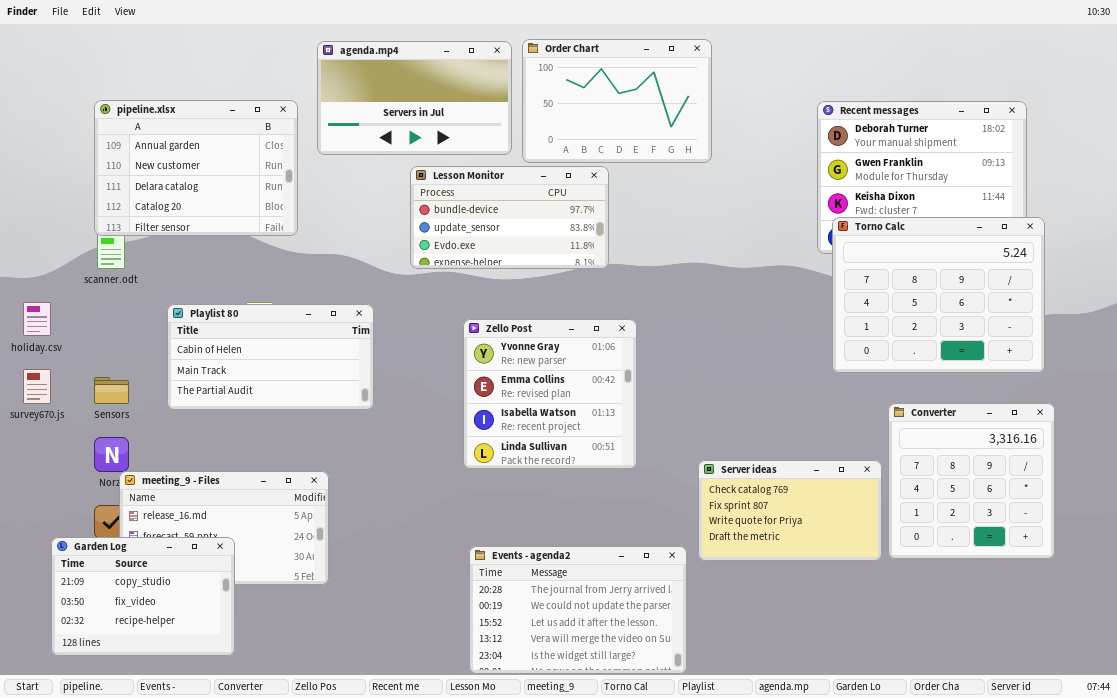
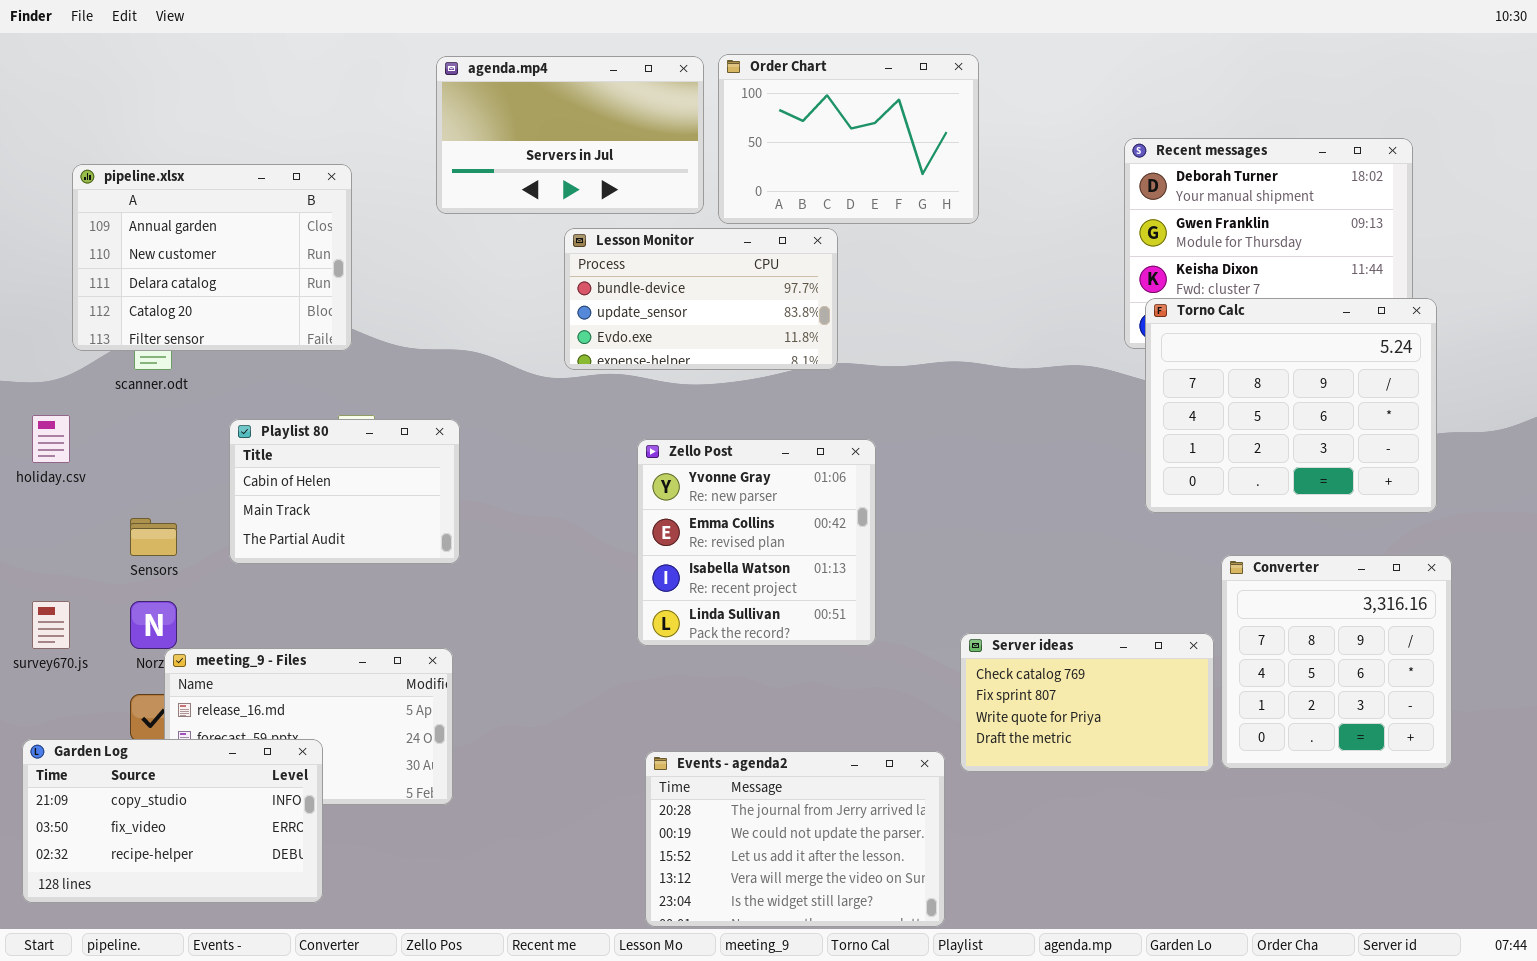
pipeline.xlsx: [94,100,298,236] -> [72,164,352,351], moved
Playlist 80: [167,304,374,410] -> [229,419,460,564], resized
survey670.js: [23,369,51,404] -> [32,601,70,649], moved
Garden Log: [51,537,235,656] -> [22,739,323,903], resized

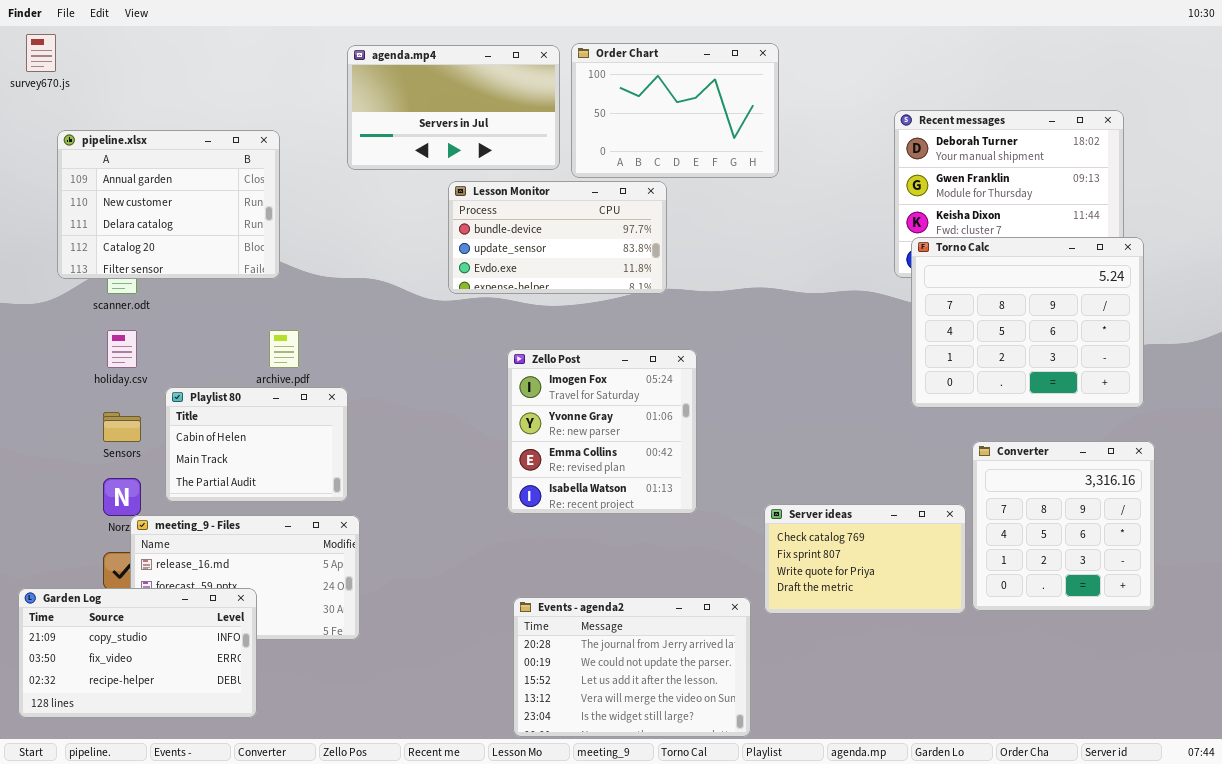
holiday.csv: [32,415,70,463] -> [107,330,137,368], moved
Playlist 80: [229,419,460,564] -> [165,387,348,502], moved
Zello Post: [637,439,876,646] -> [507,349,697,514], scrolled up 1 row
survey670.js: [32,601,70,649] -> [26,34,56,72], moved

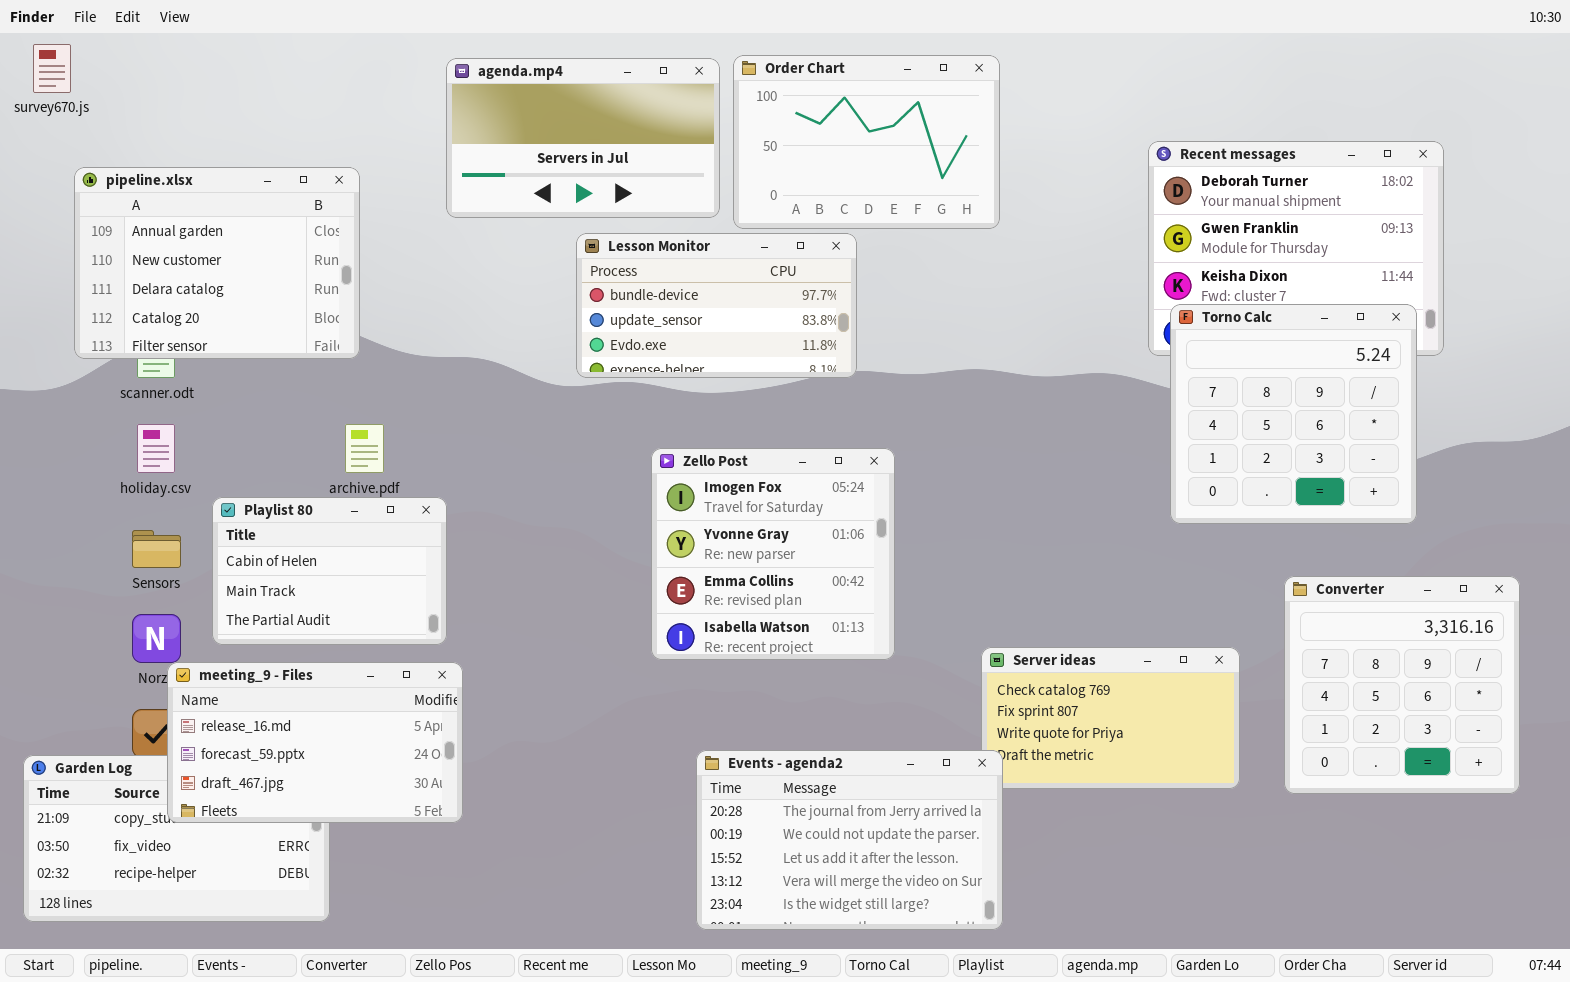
Torno Calc: [911,237,1144,408] -> [1170,304,1417,524], resized
Converter: [972,441,1155,611] -> [1284,576,1520,794], moved
meeting_9 - Files: [130,515,360,640] -> [167,662,463,823], raised
Events - agenda2: [513,597,751,737] -> [696,750,1003,930], moved

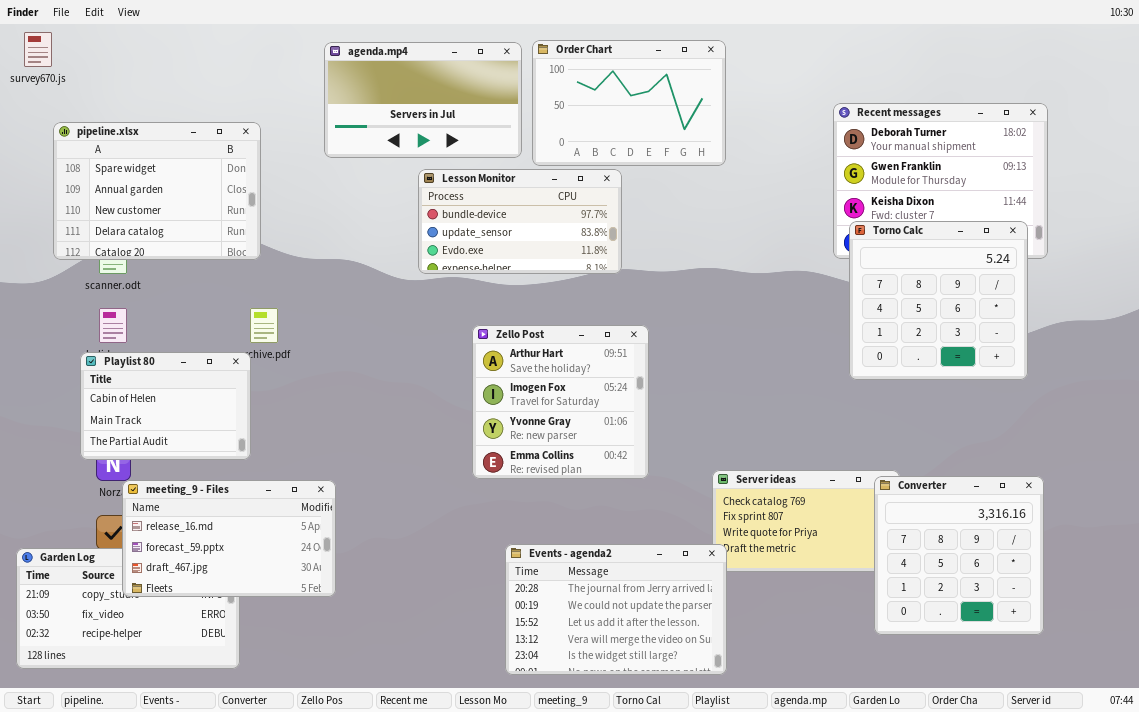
pipeline.xlsx: [74,167,360,359] -> [53,122,261,260], scrolled up 1 row
Zello Post: [651,448,895,660] -> [472,325,649,479], scrolled up 1 row
Playlist 80: [212,497,447,645] -> [80,352,251,460], moved
Converter: [1284,576,1520,794] -> [874,476,1044,635], moved

